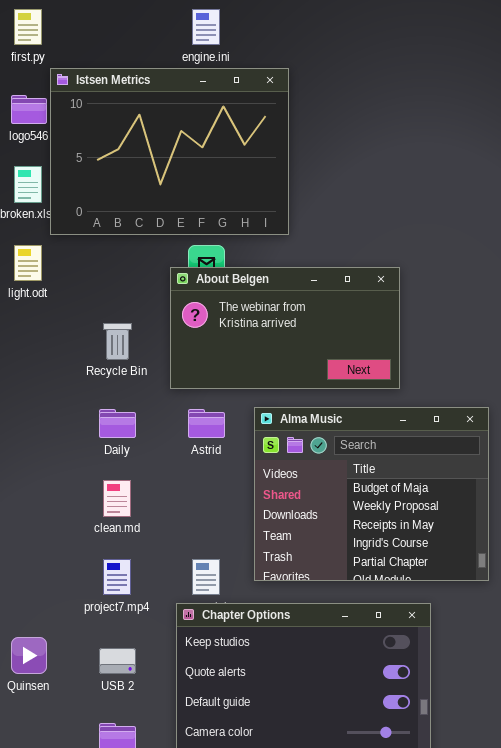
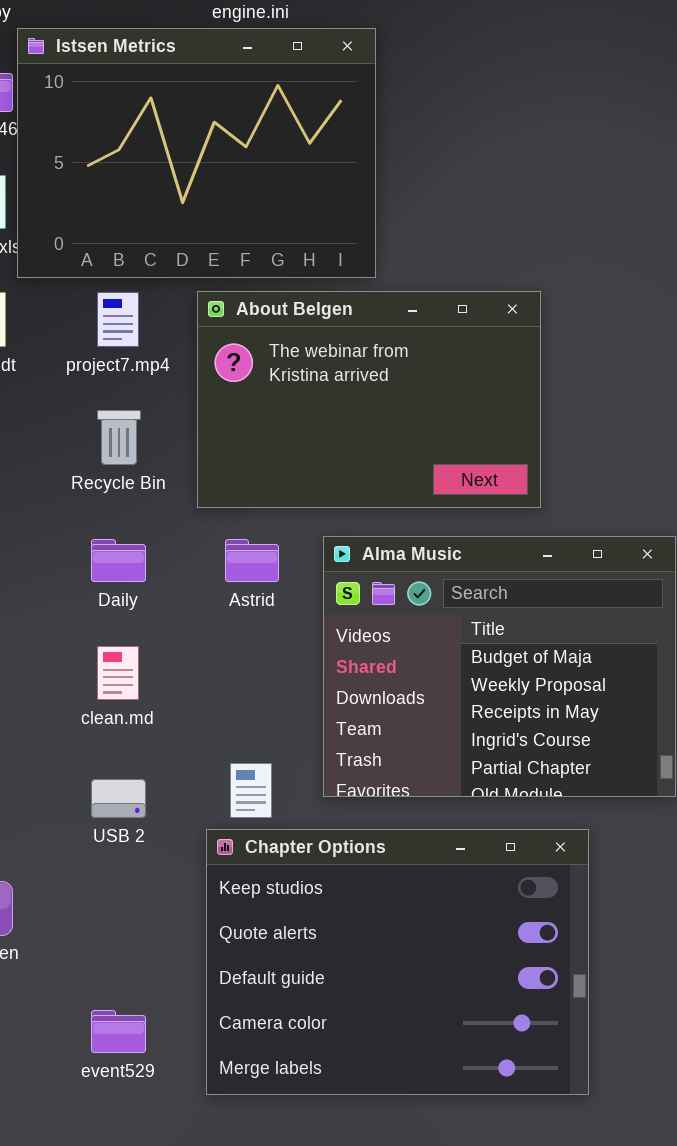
About Belgen: [170,267,400,389] -> [197,291,541,508], resized
project7.mp4: [103,559,131,595] -> [97,292,139,347], moved
USB 2: [99,648,136,674] -> [91,779,146,818], moved

